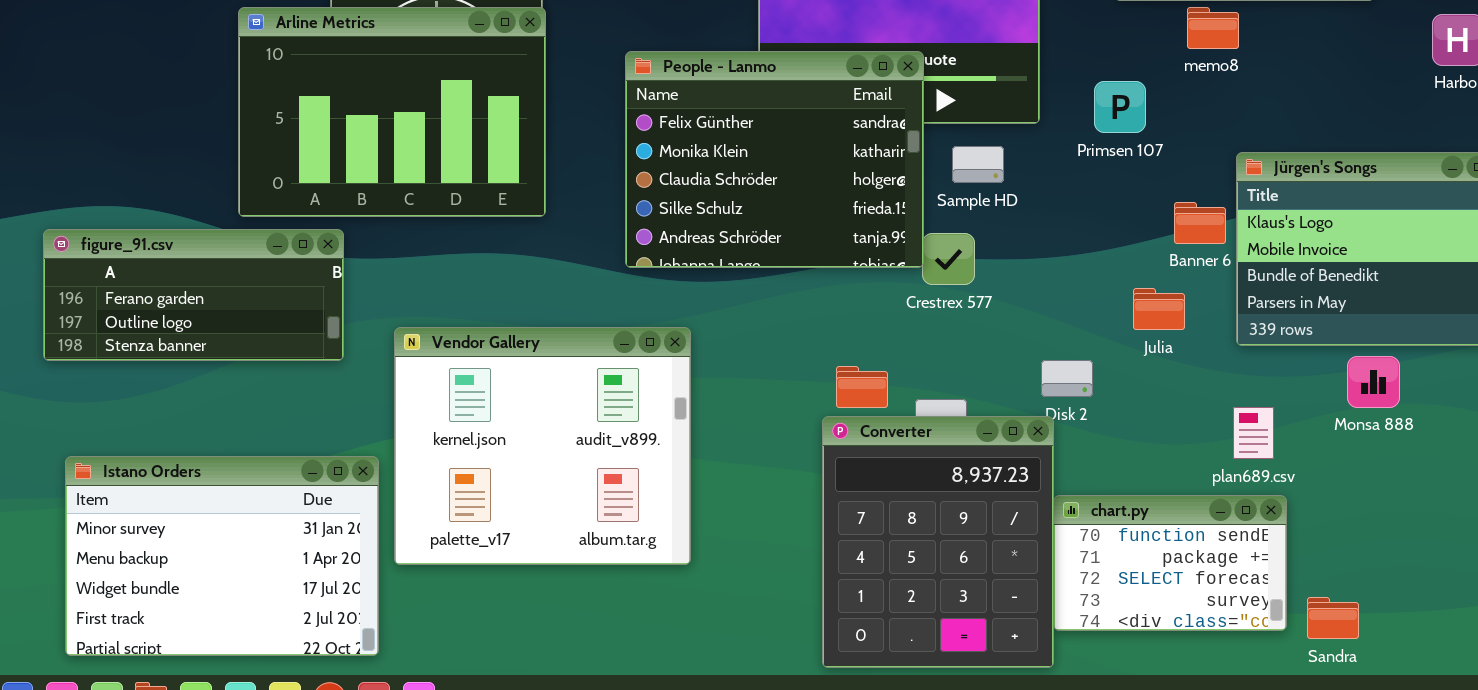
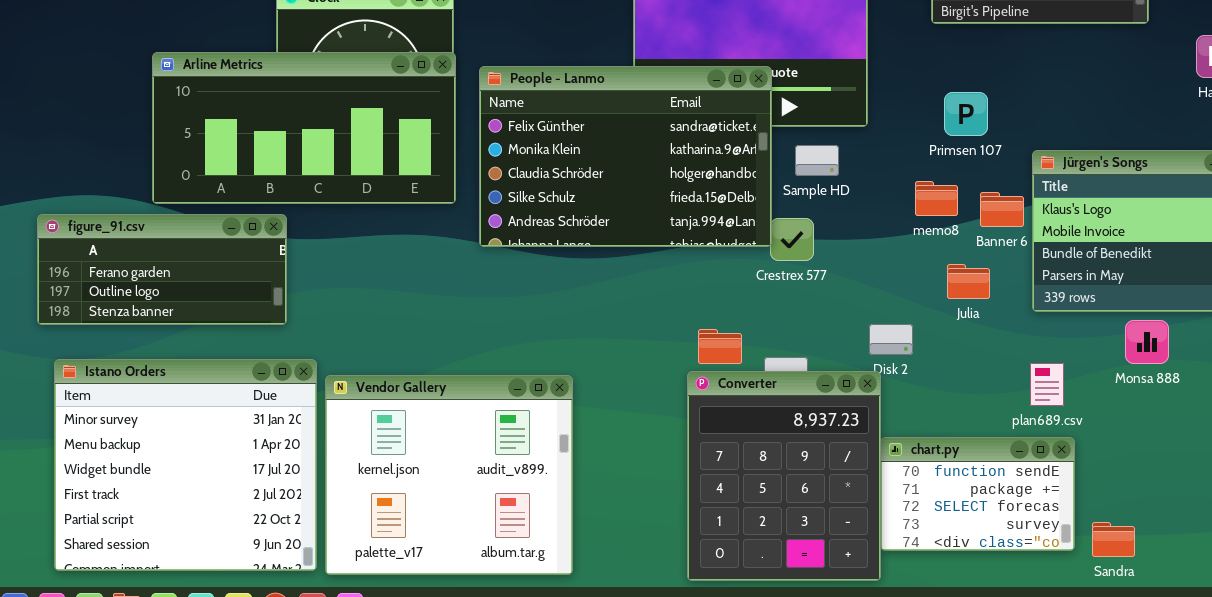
Arline Metrics: [238,7,546,217] -> [152,52,456,204], resized
memo8: [1187,7,1239,49] -> [915,181,958,216], moved
People - Lanmo: [625,51,924,268] -> [479,66,772,247], resized
Primsen 107: [1094,81,1146,133] -> [944,92,988,136], moved
Vendor Gallery: [394,327,691,565] -> [325,375,573,575], moved
Istano Orders: [65,456,379,656] -> [54,359,317,571], resized

